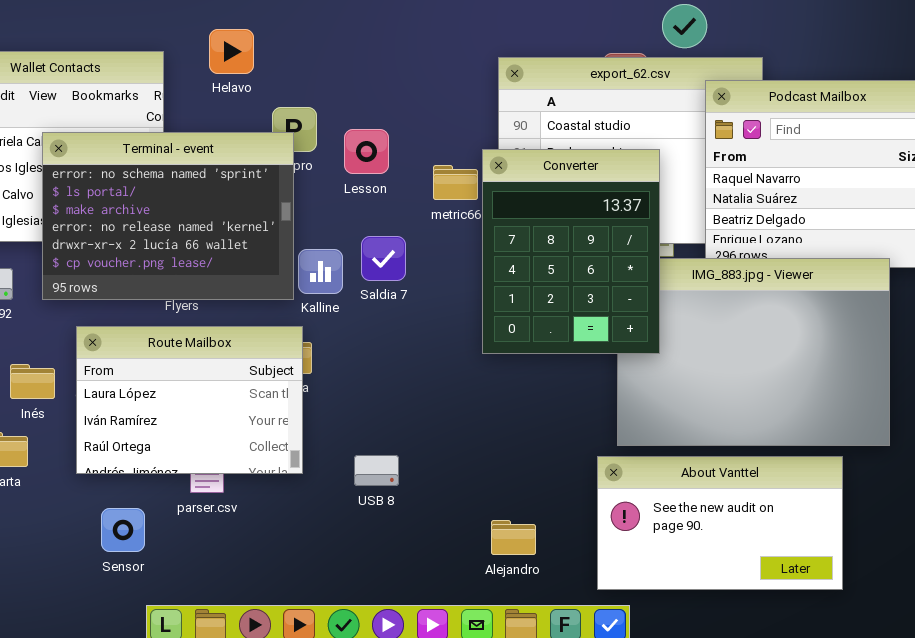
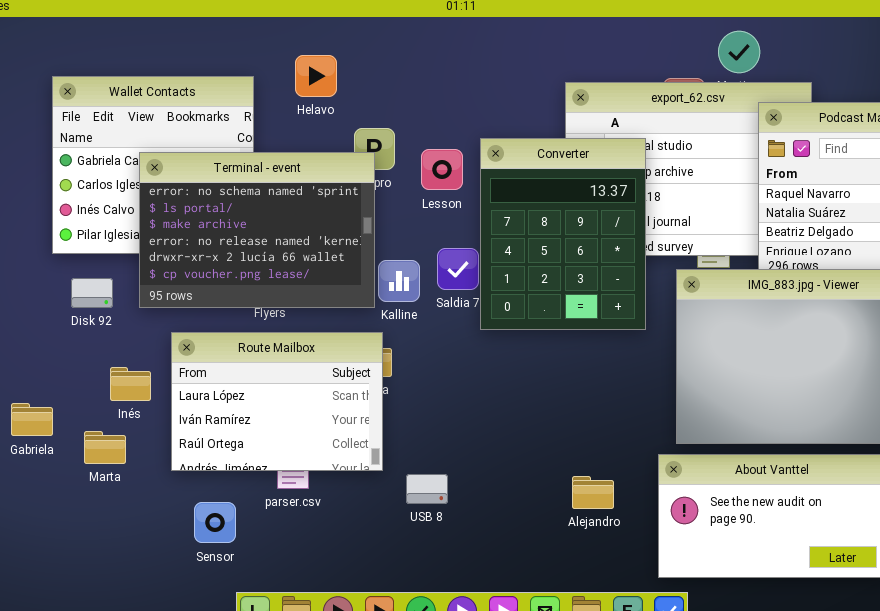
Converter: [482,149,660,354] -> [480,138,646,330], moved
USB 8: [354,455,399,486] -> [406,474,448,504], moved
Alejandro: [491,520,536,555] -> [572,476,614,509], moved

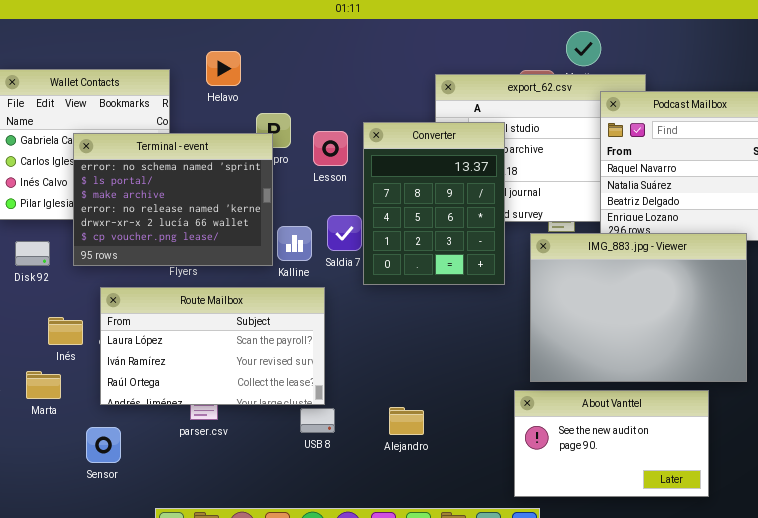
Route Mailbox: [171,332,383,471] -> [100,287,325,405], resized
Alejandro: [572,476,614,509] -> [389,407,424,435], moved
Sensor: [194,502,236,543] -> [86,427,121,463], moved

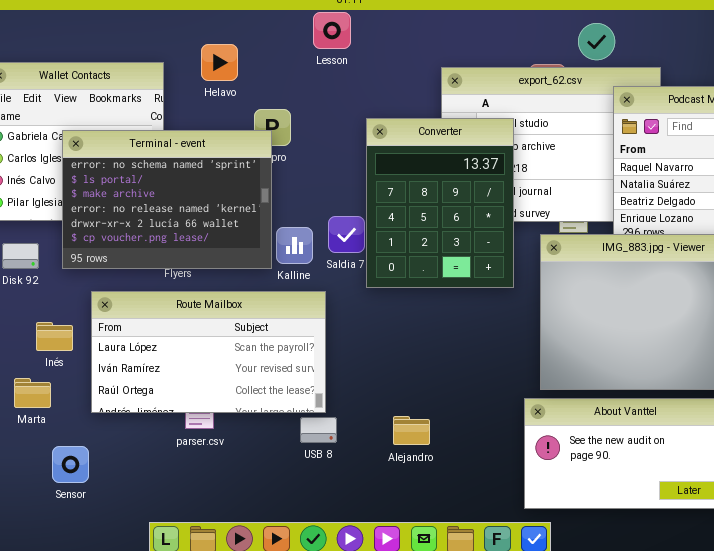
Lesson: [313,131,348,166] -> [313,12,351,49], moved
Sensor: [86,427,121,463] -> [52,446,89,483], moved

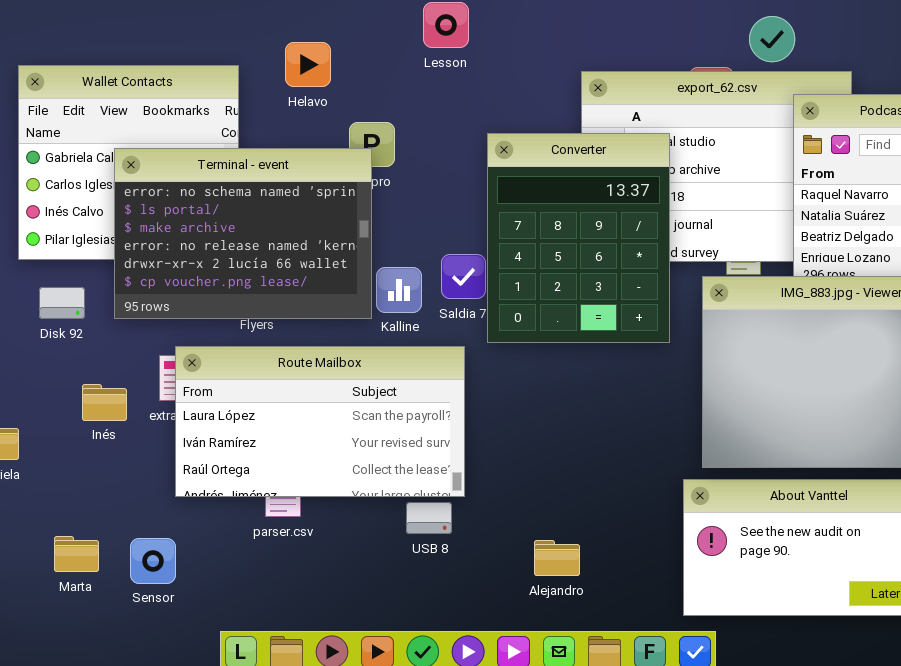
Route Mailbox: [91,291,326,413] -> [175,346,465,497], moved
Marta: [14,378,51,408] -> [54,536,99,572], moved
Alejandro: [393,416,430,445] -> [534,540,580,576], moved
Sensor: [52,446,89,483] -> [130,538,176,584], moved

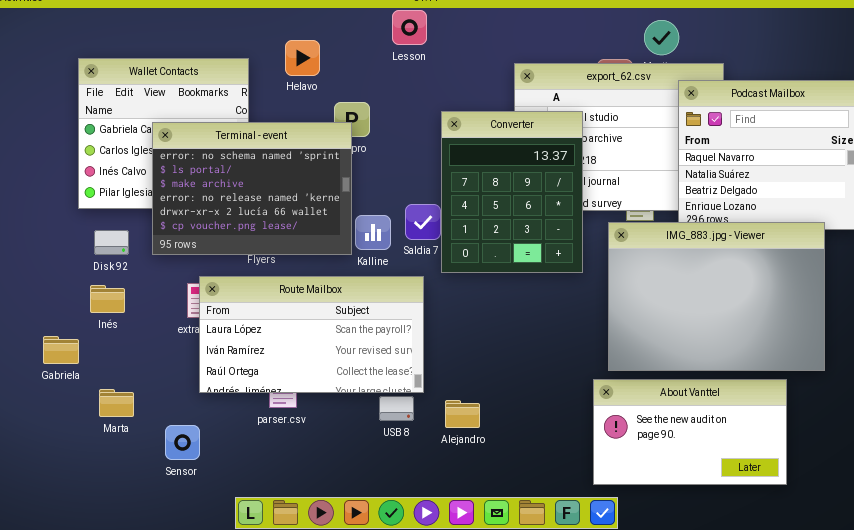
Inés: [82,384,127,421] -> [90,285,125,313], moved
Marta: [54,536,99,572] -> [99,389,134,417], moved
Alejandro: [534,540,580,576] -> [445,400,480,428], moved

